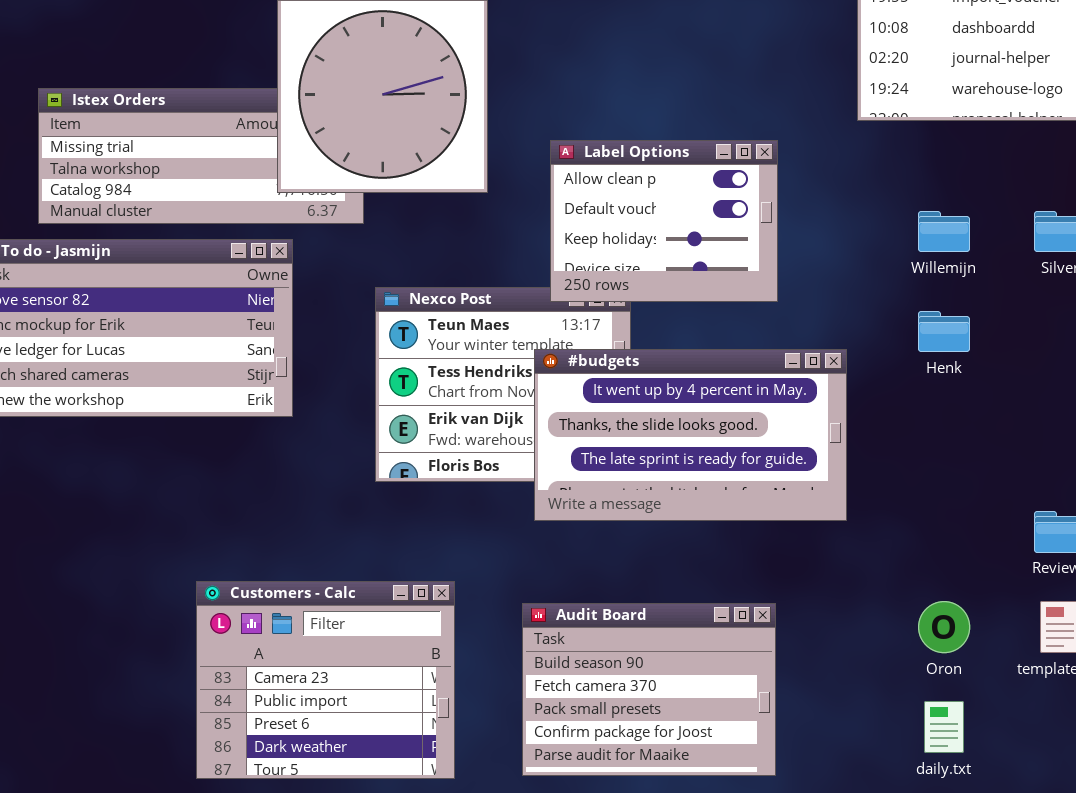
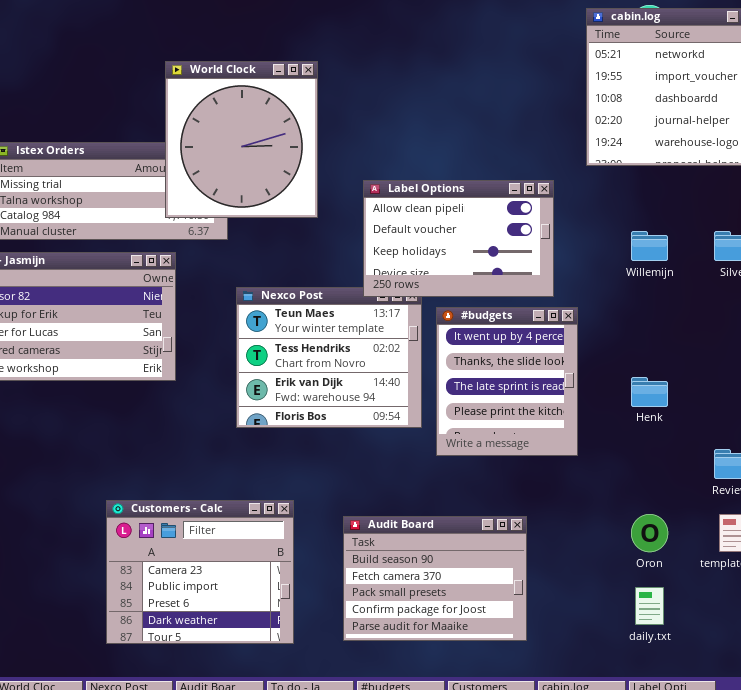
Label Options: [550,140,778,302] -> [363,180,554,297], resized
Henk: [918,311,970,352] -> [631,377,668,407], moved
#budgets: [534,349,847,521] -> [436,307,578,456], resized

